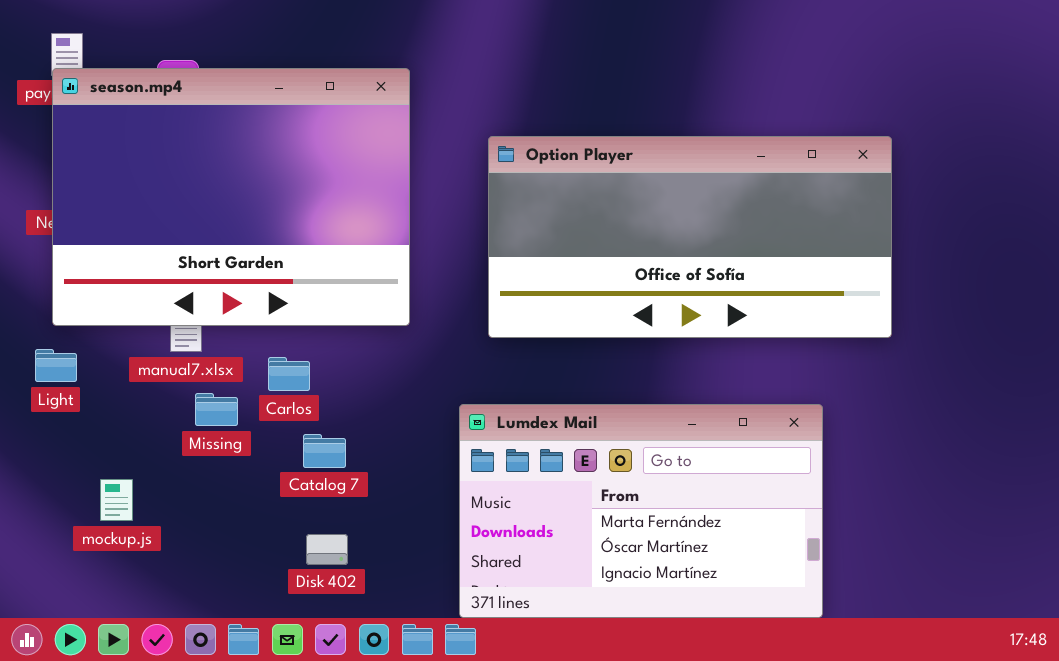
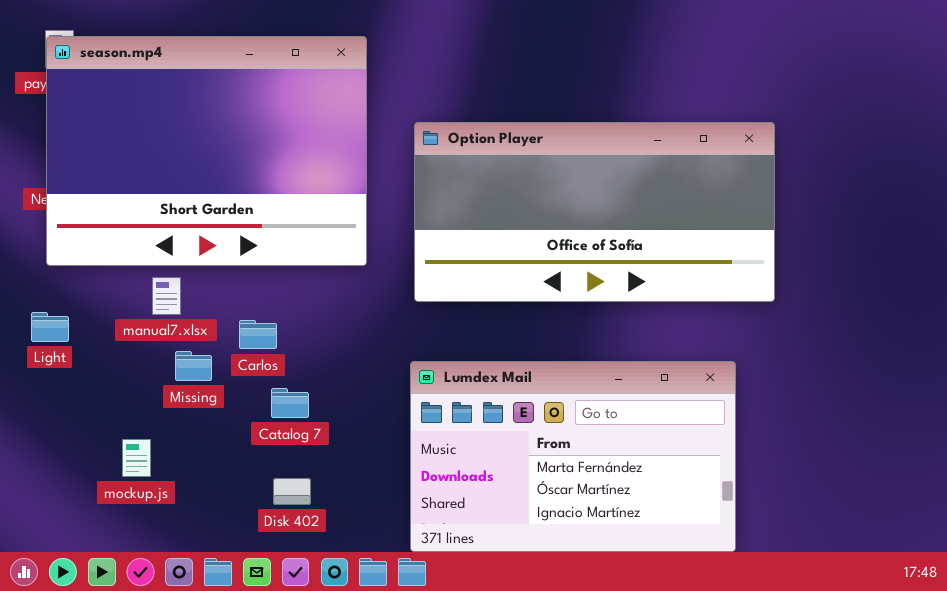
season.mp4: [52,68,410,326] -> [46,36,367,266], moved
Option Player: [488,136,892,338] -> [414,122,775,302], moved
mockup.js: [100,479,133,521] -> [122,439,151,477], moved

